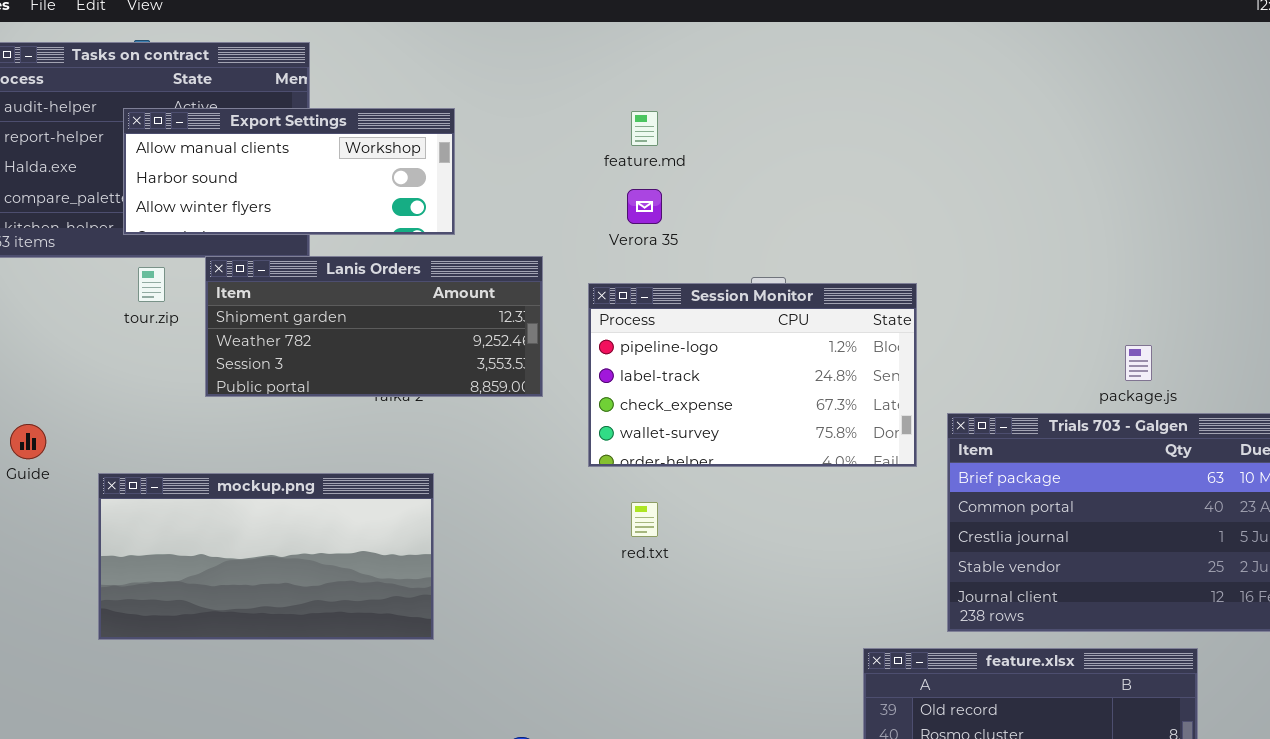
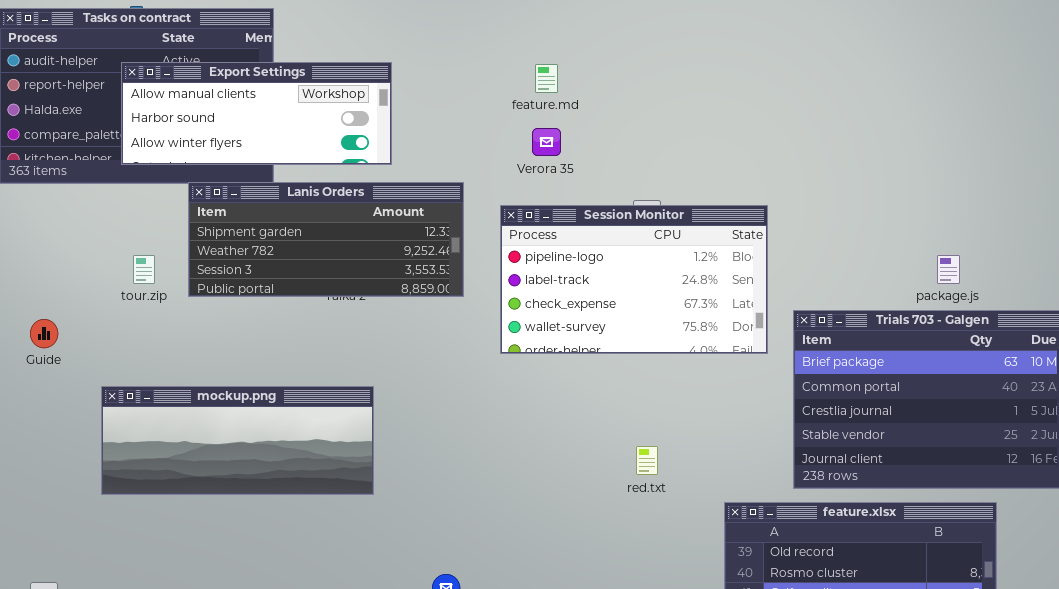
tour.zip: [138,267,165,302] -> [133,255,155,284], moved
mockup.png: [98,473,434,640] -> [101,386,374,495], resized
red.txt: [631,502,658,537] -> [636,446,658,475], moved

